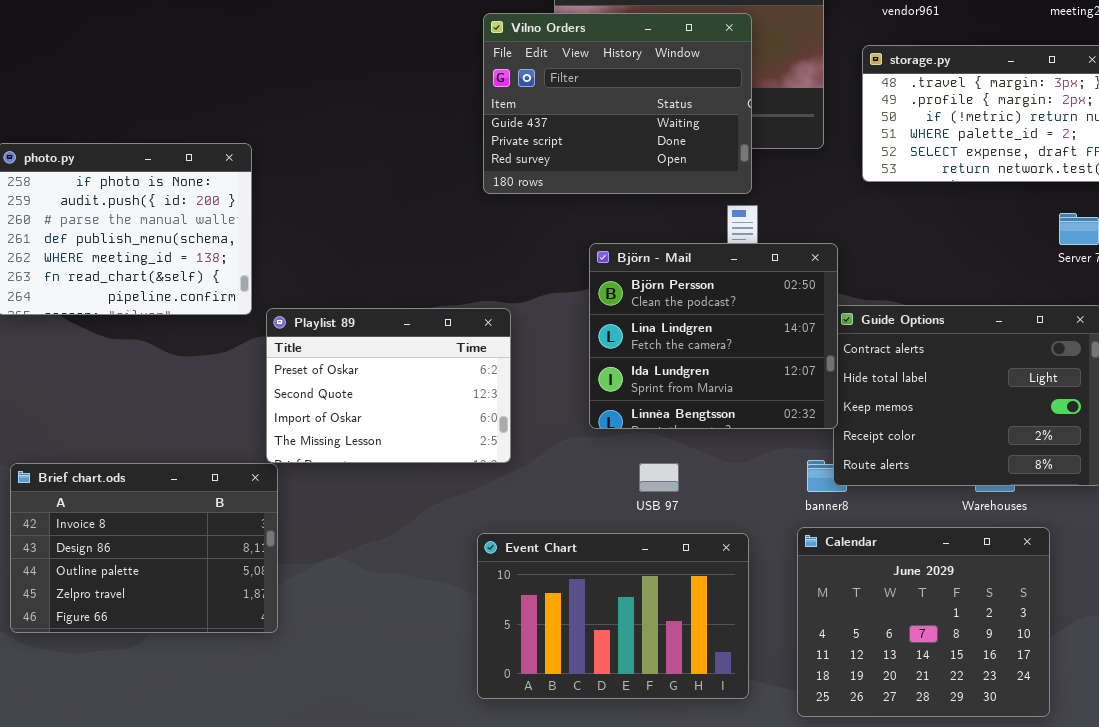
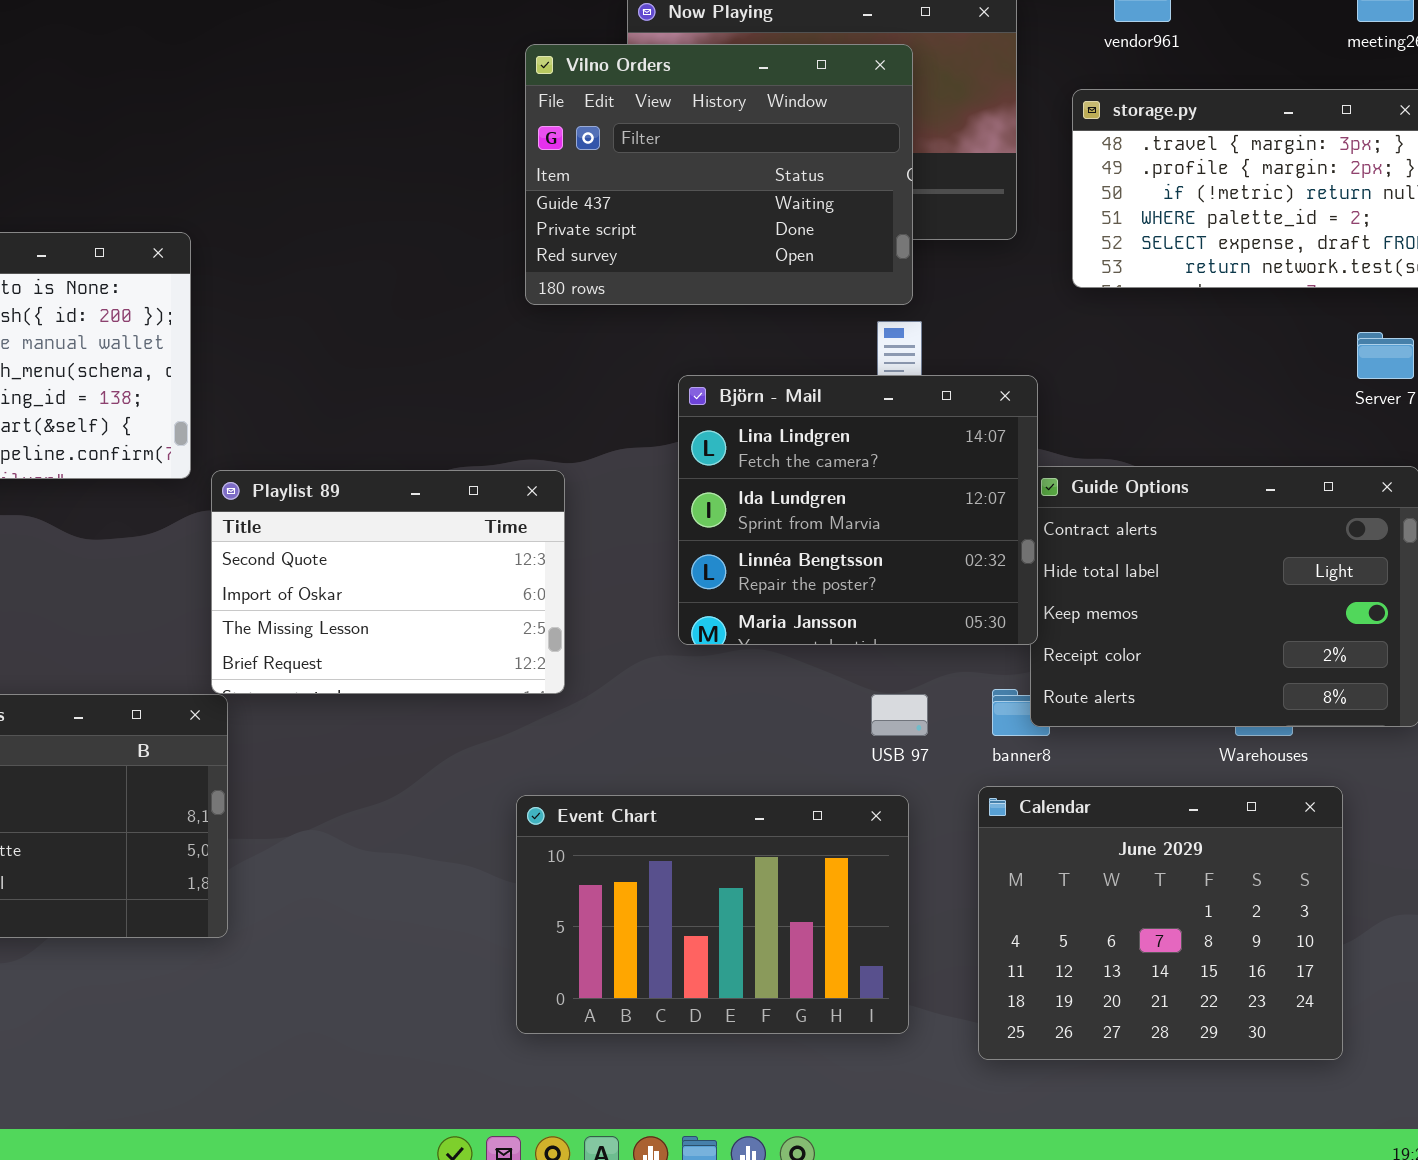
Björn - Mail: [589,243,838,429] -> [678,375,1038,645], scrolled down 1 row
Playlist 89: [266,308,511,463] -> [211,470,565,694], scrolled down 1 row
USB 97: [639,463,679,492] -> [871,694,928,736], moved

